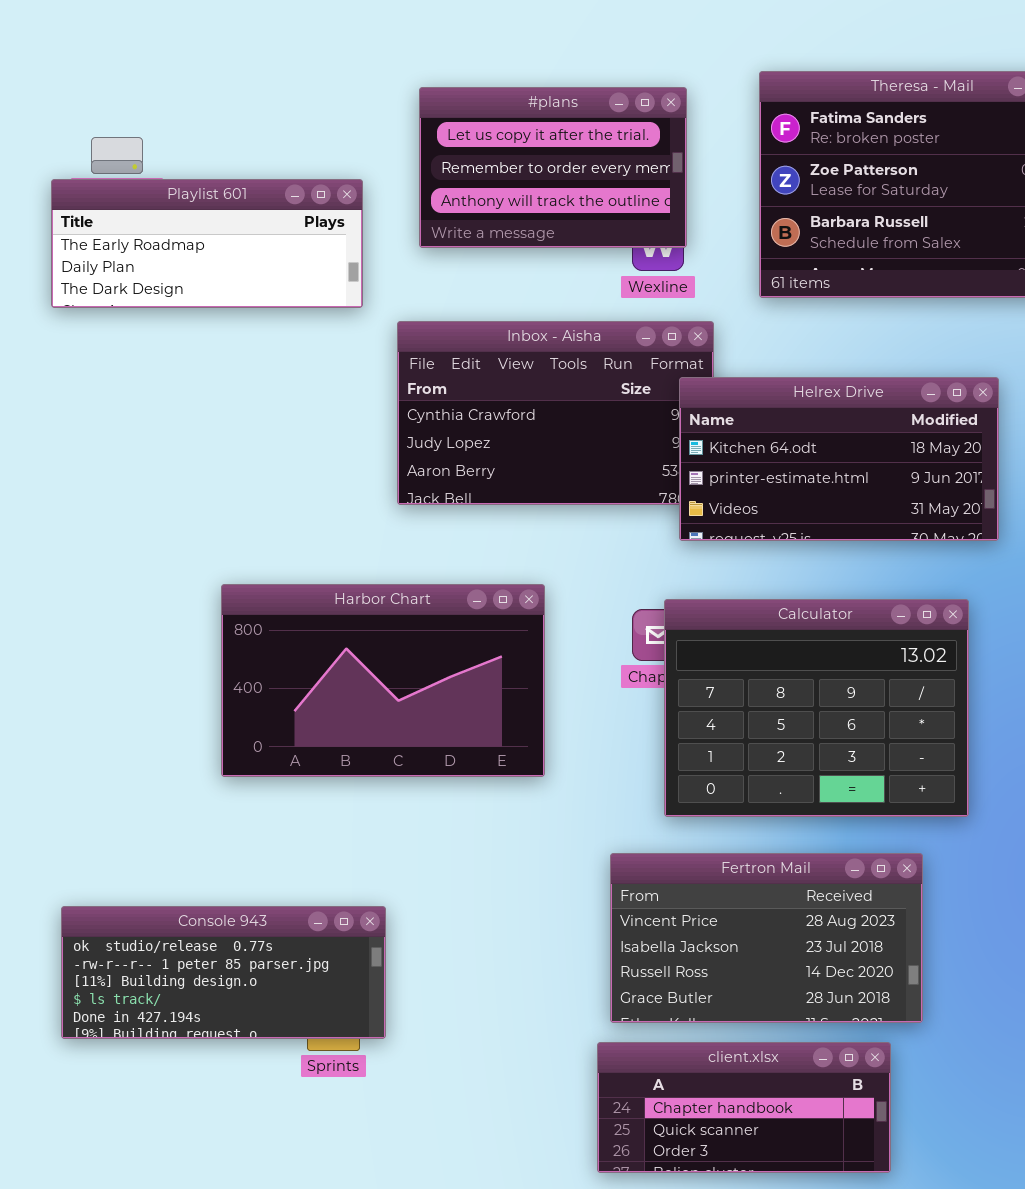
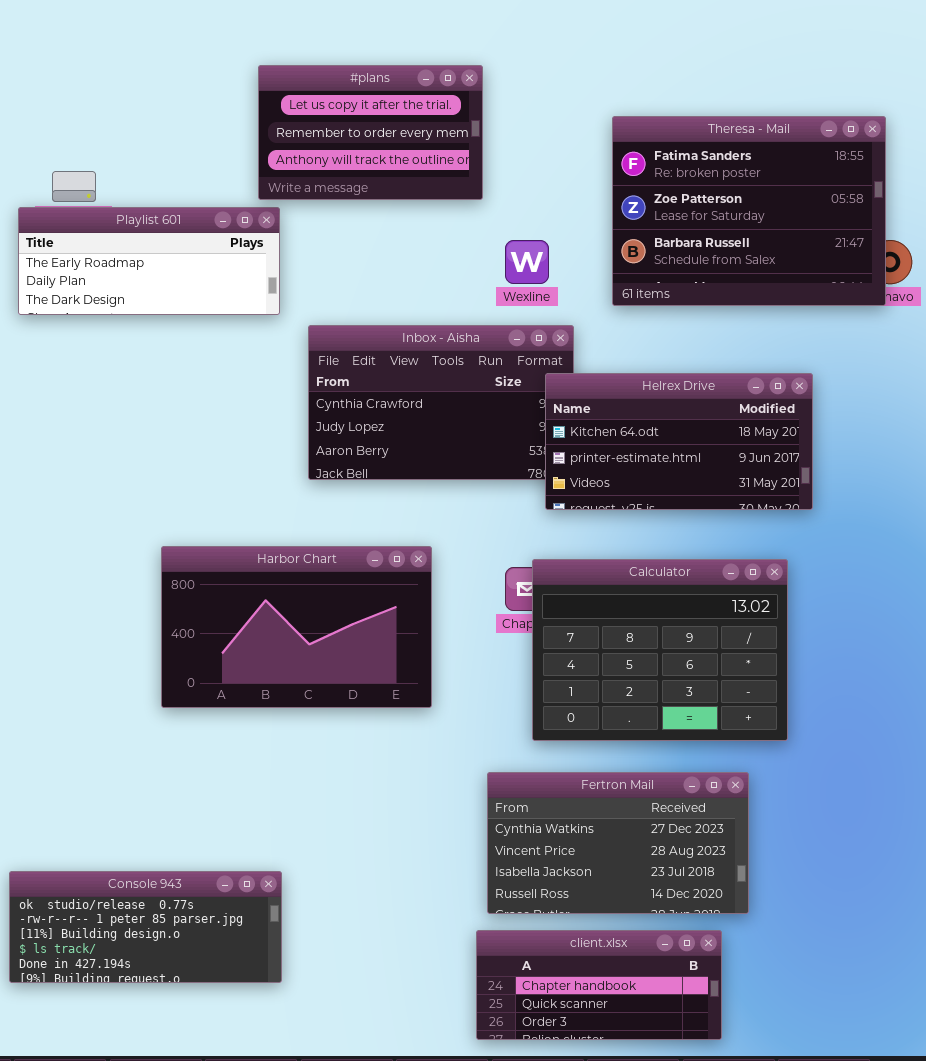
#plans: [419,87,687,248] -> [258,65,483,200], moved
Fertron Mail: [610,853,923,1023] -> [487,772,749,914], scrolled up 1 row
Console 943: [61,906,386,1039] -> [9,871,282,983], moved

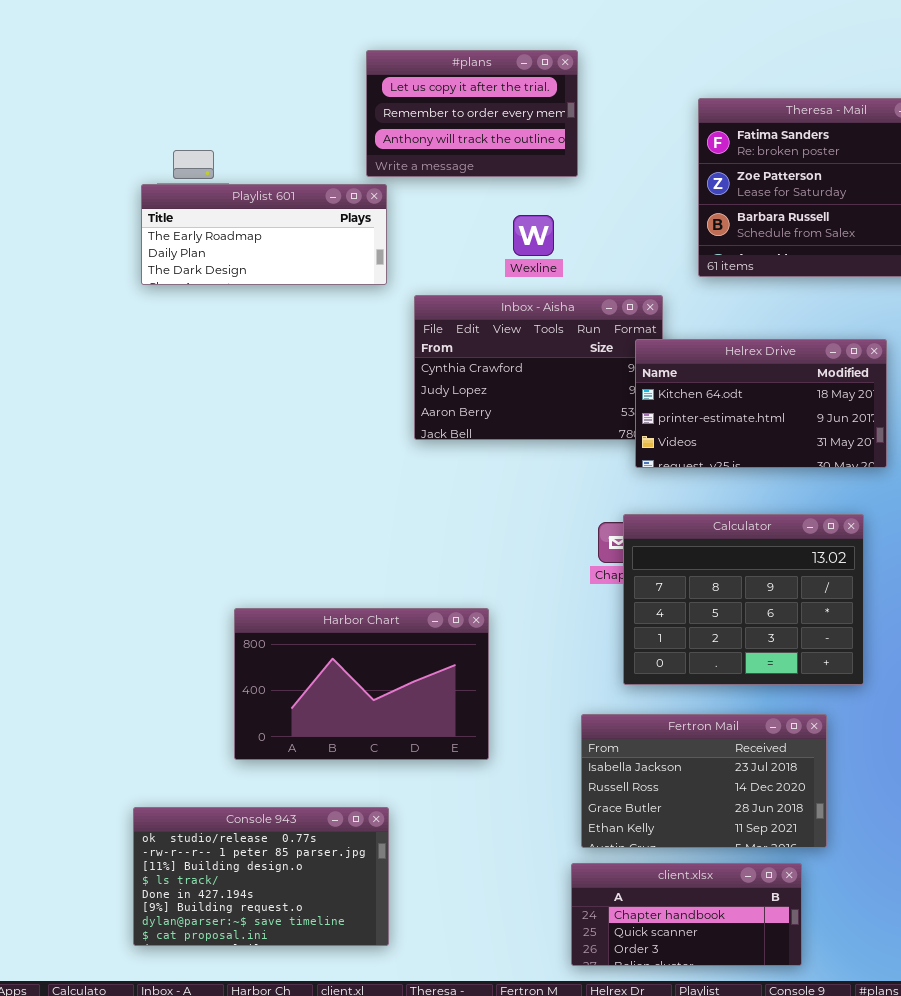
Wexline: [505,240,549,284] -> [513,215,554,256], moved
Harbor Chart: [161,546,432,708] -> [234,608,489,760], moved
Fertron Mail: [487,772,749,914] -> [581,714,827,848], scrolled down 2 rows
Console 943: [9,871,282,983] -> [133,807,389,946], resized

